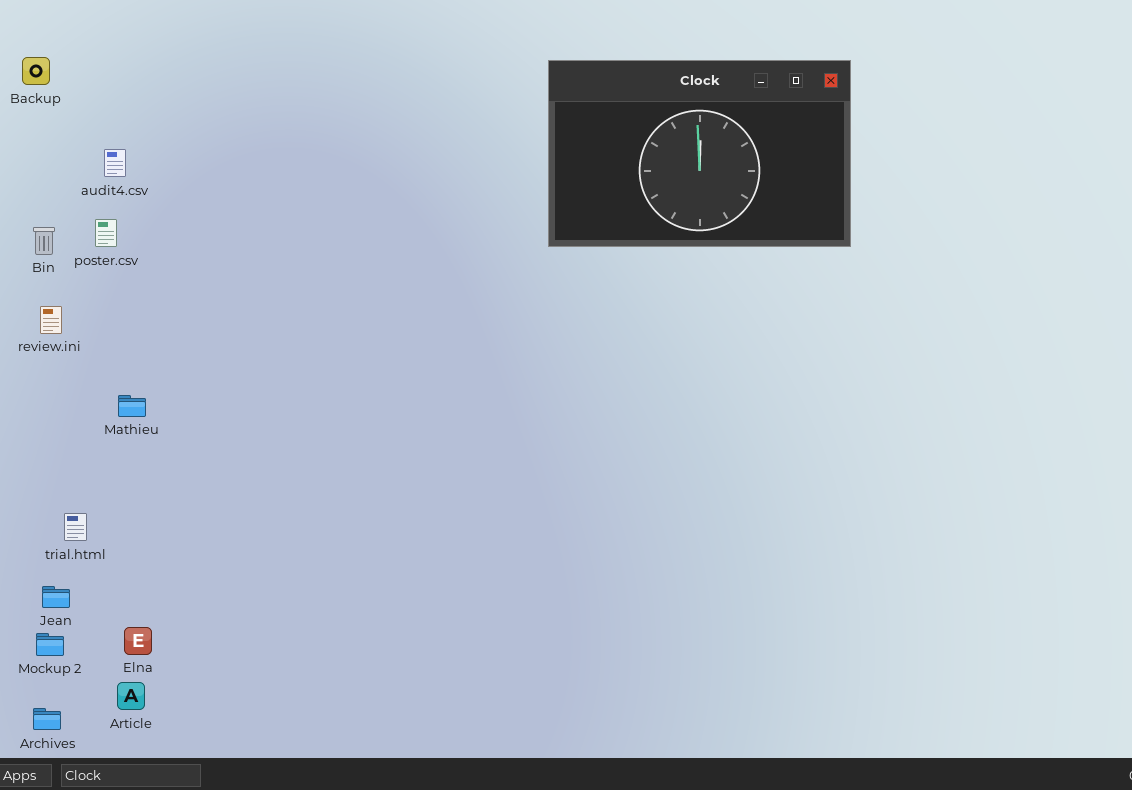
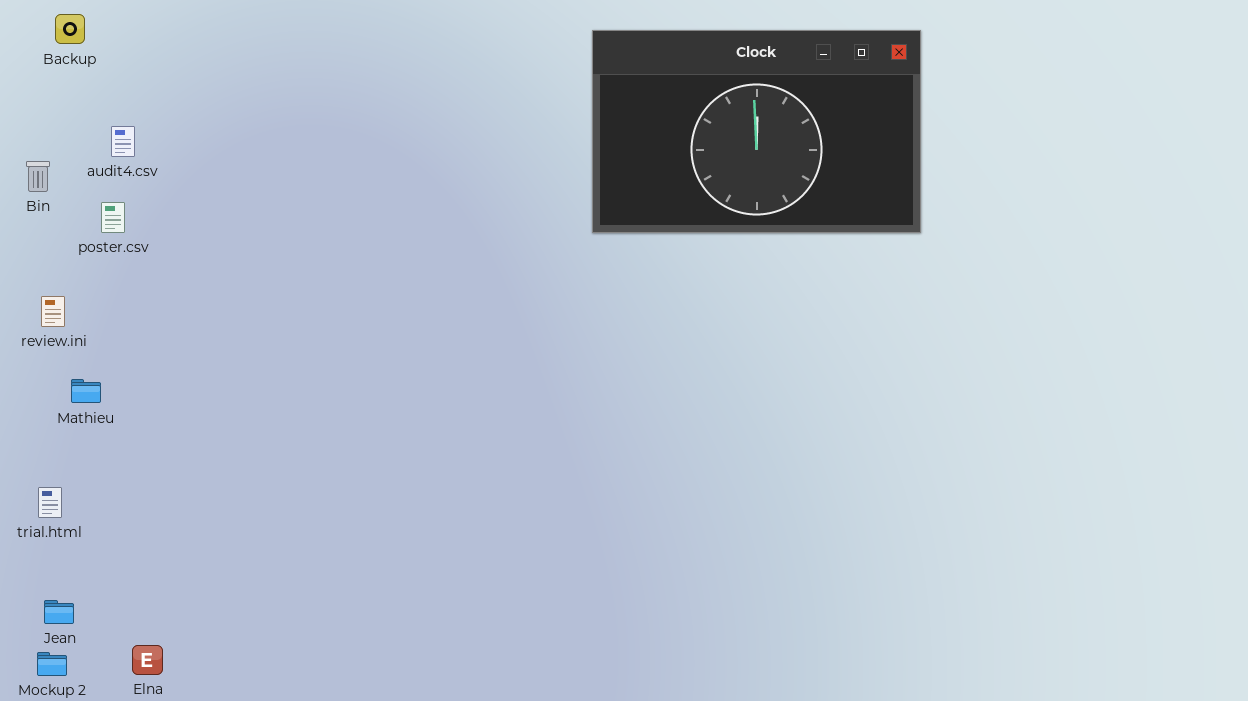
Backup: [22,57,50,85] -> [55,14,85,44], moved
Bin: [33,227,55,255] -> [26,161,50,192], moved
Mathieu: [118,395,146,417] -> [71,379,101,403], moved
trial.html: [64,513,87,541] -> [38,487,62,518], moved

